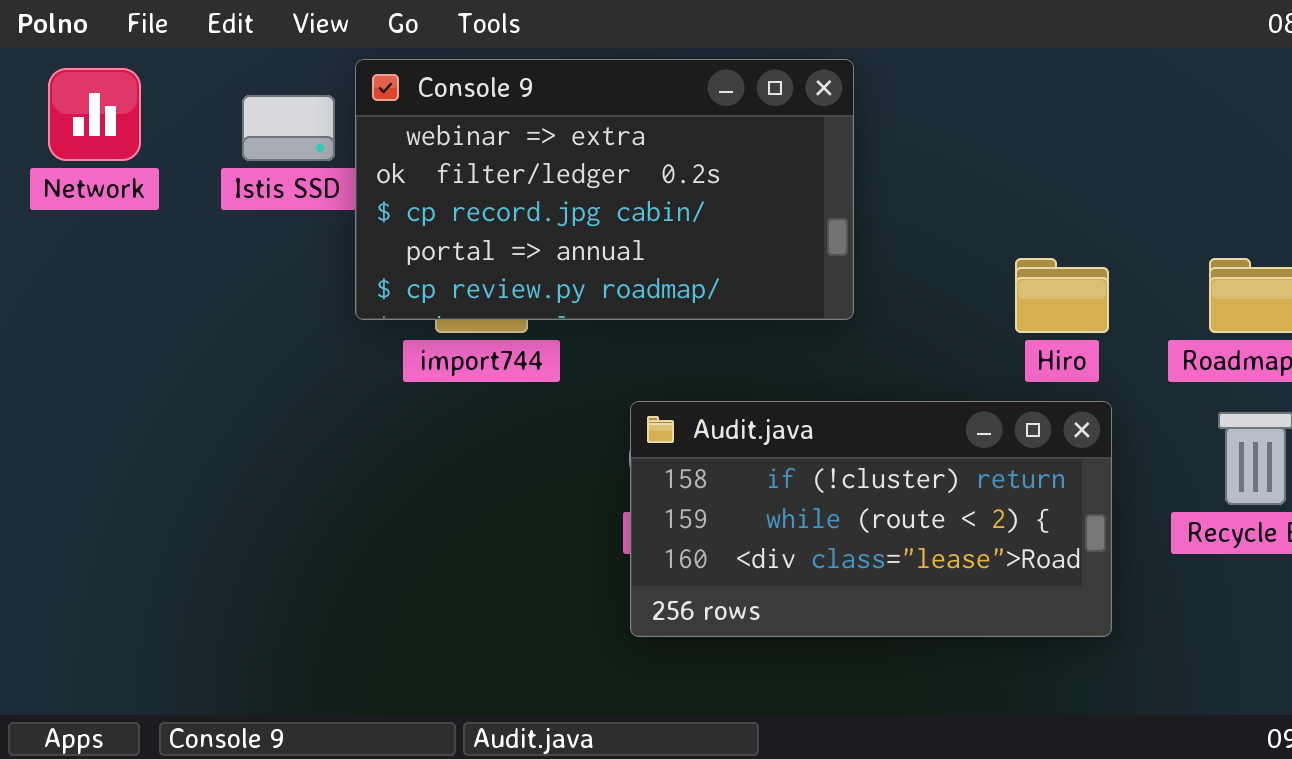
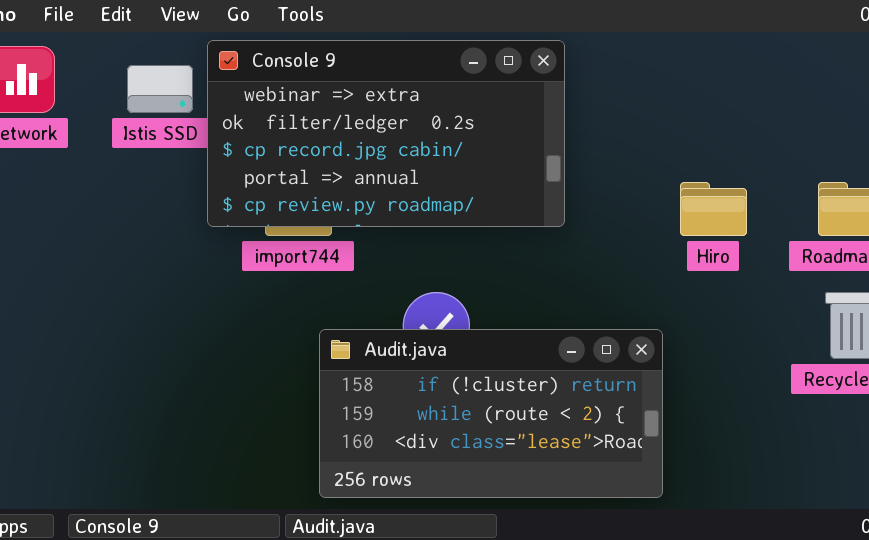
Audit.java: [630,401,1112,637] -> [319,329,663,498], moved

